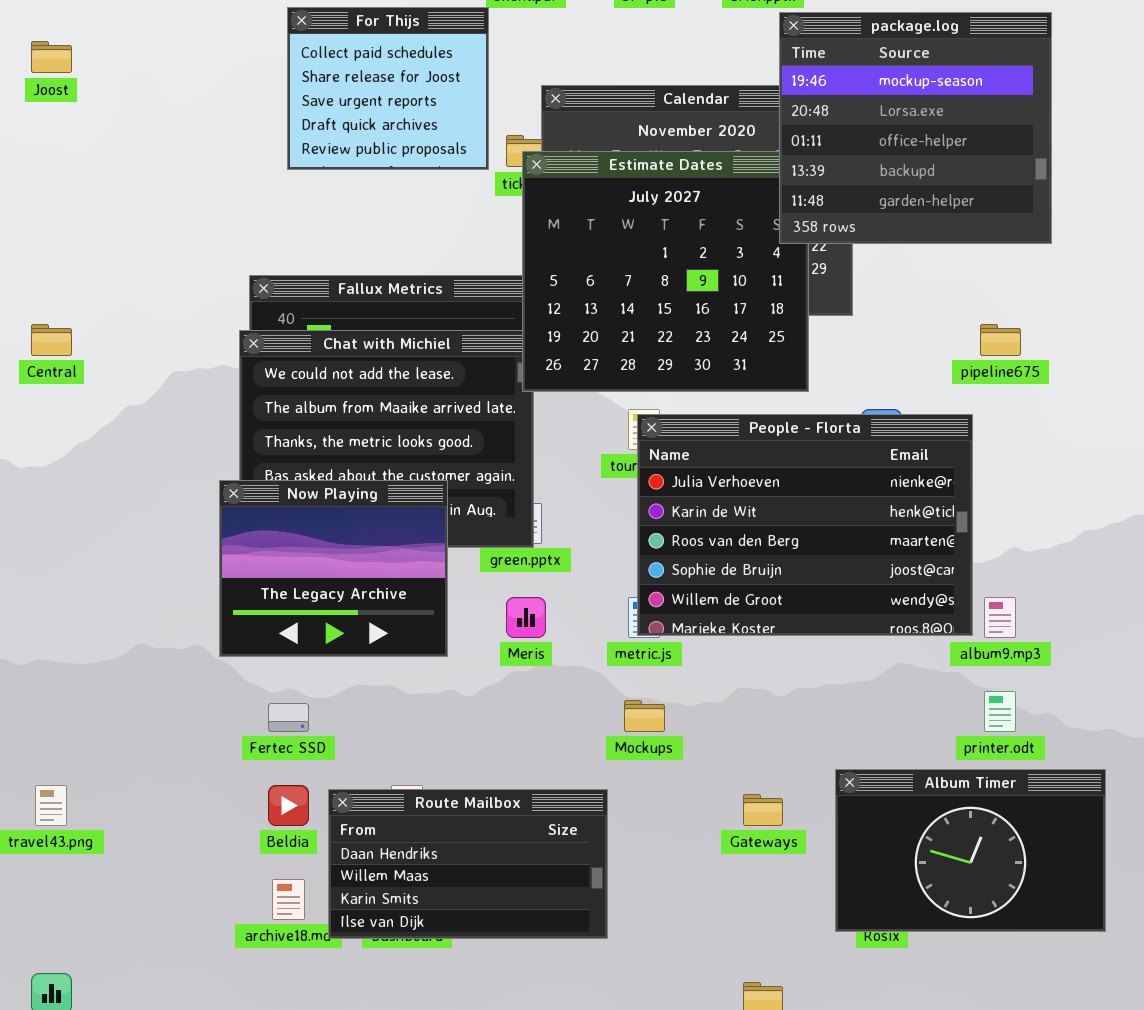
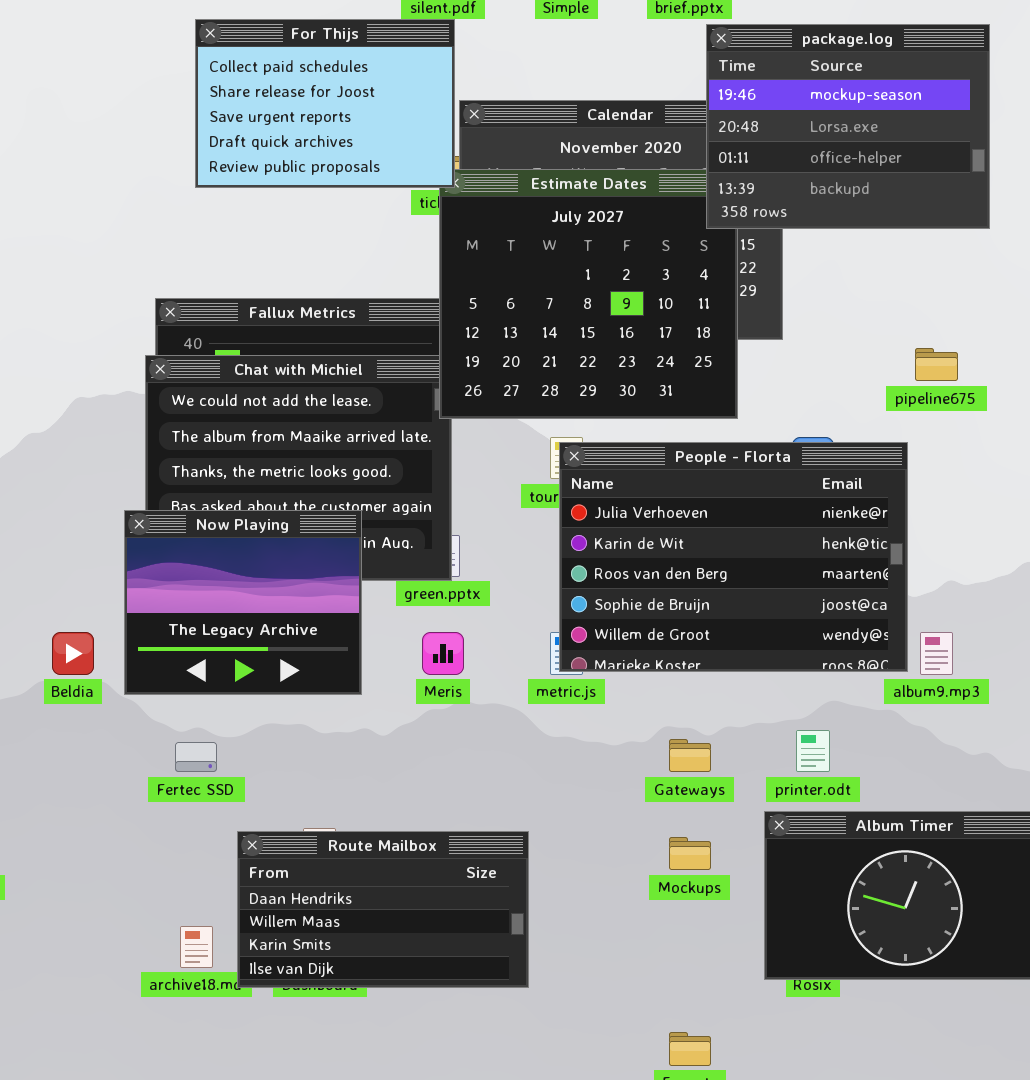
For Thijs: [287,7,489,170] -> [195,19,455,188], resized
package.log: [779,12,1052,244] -> [706,24,990,229], resized
printer.odt: [984,691,1016,732] -> [796,730,830,772], moved
Mockups: [624,700,665,732] -> [669,837,711,870], moved
Beldia: [268,785,309,826] -> [52,632,94,675], moved
Gateways: [743,794,783,826] -> [669,739,711,772], moved

